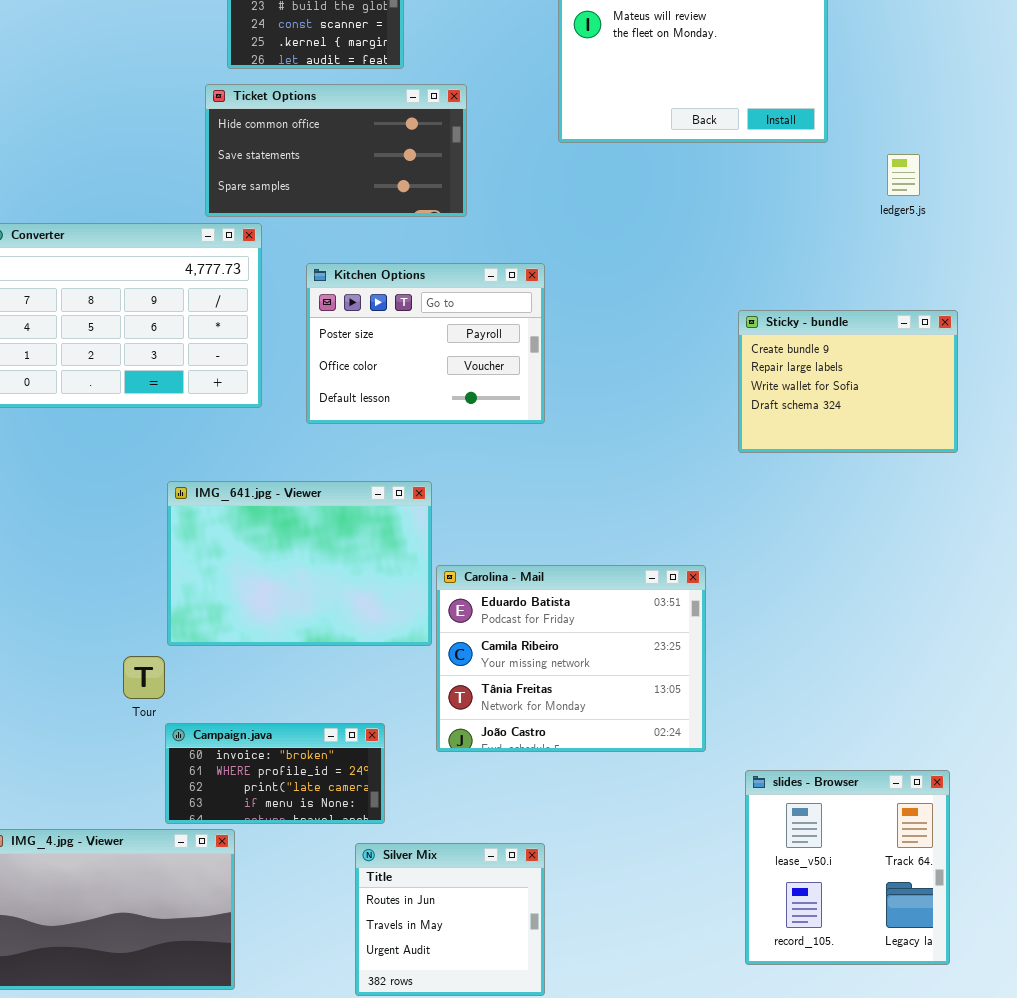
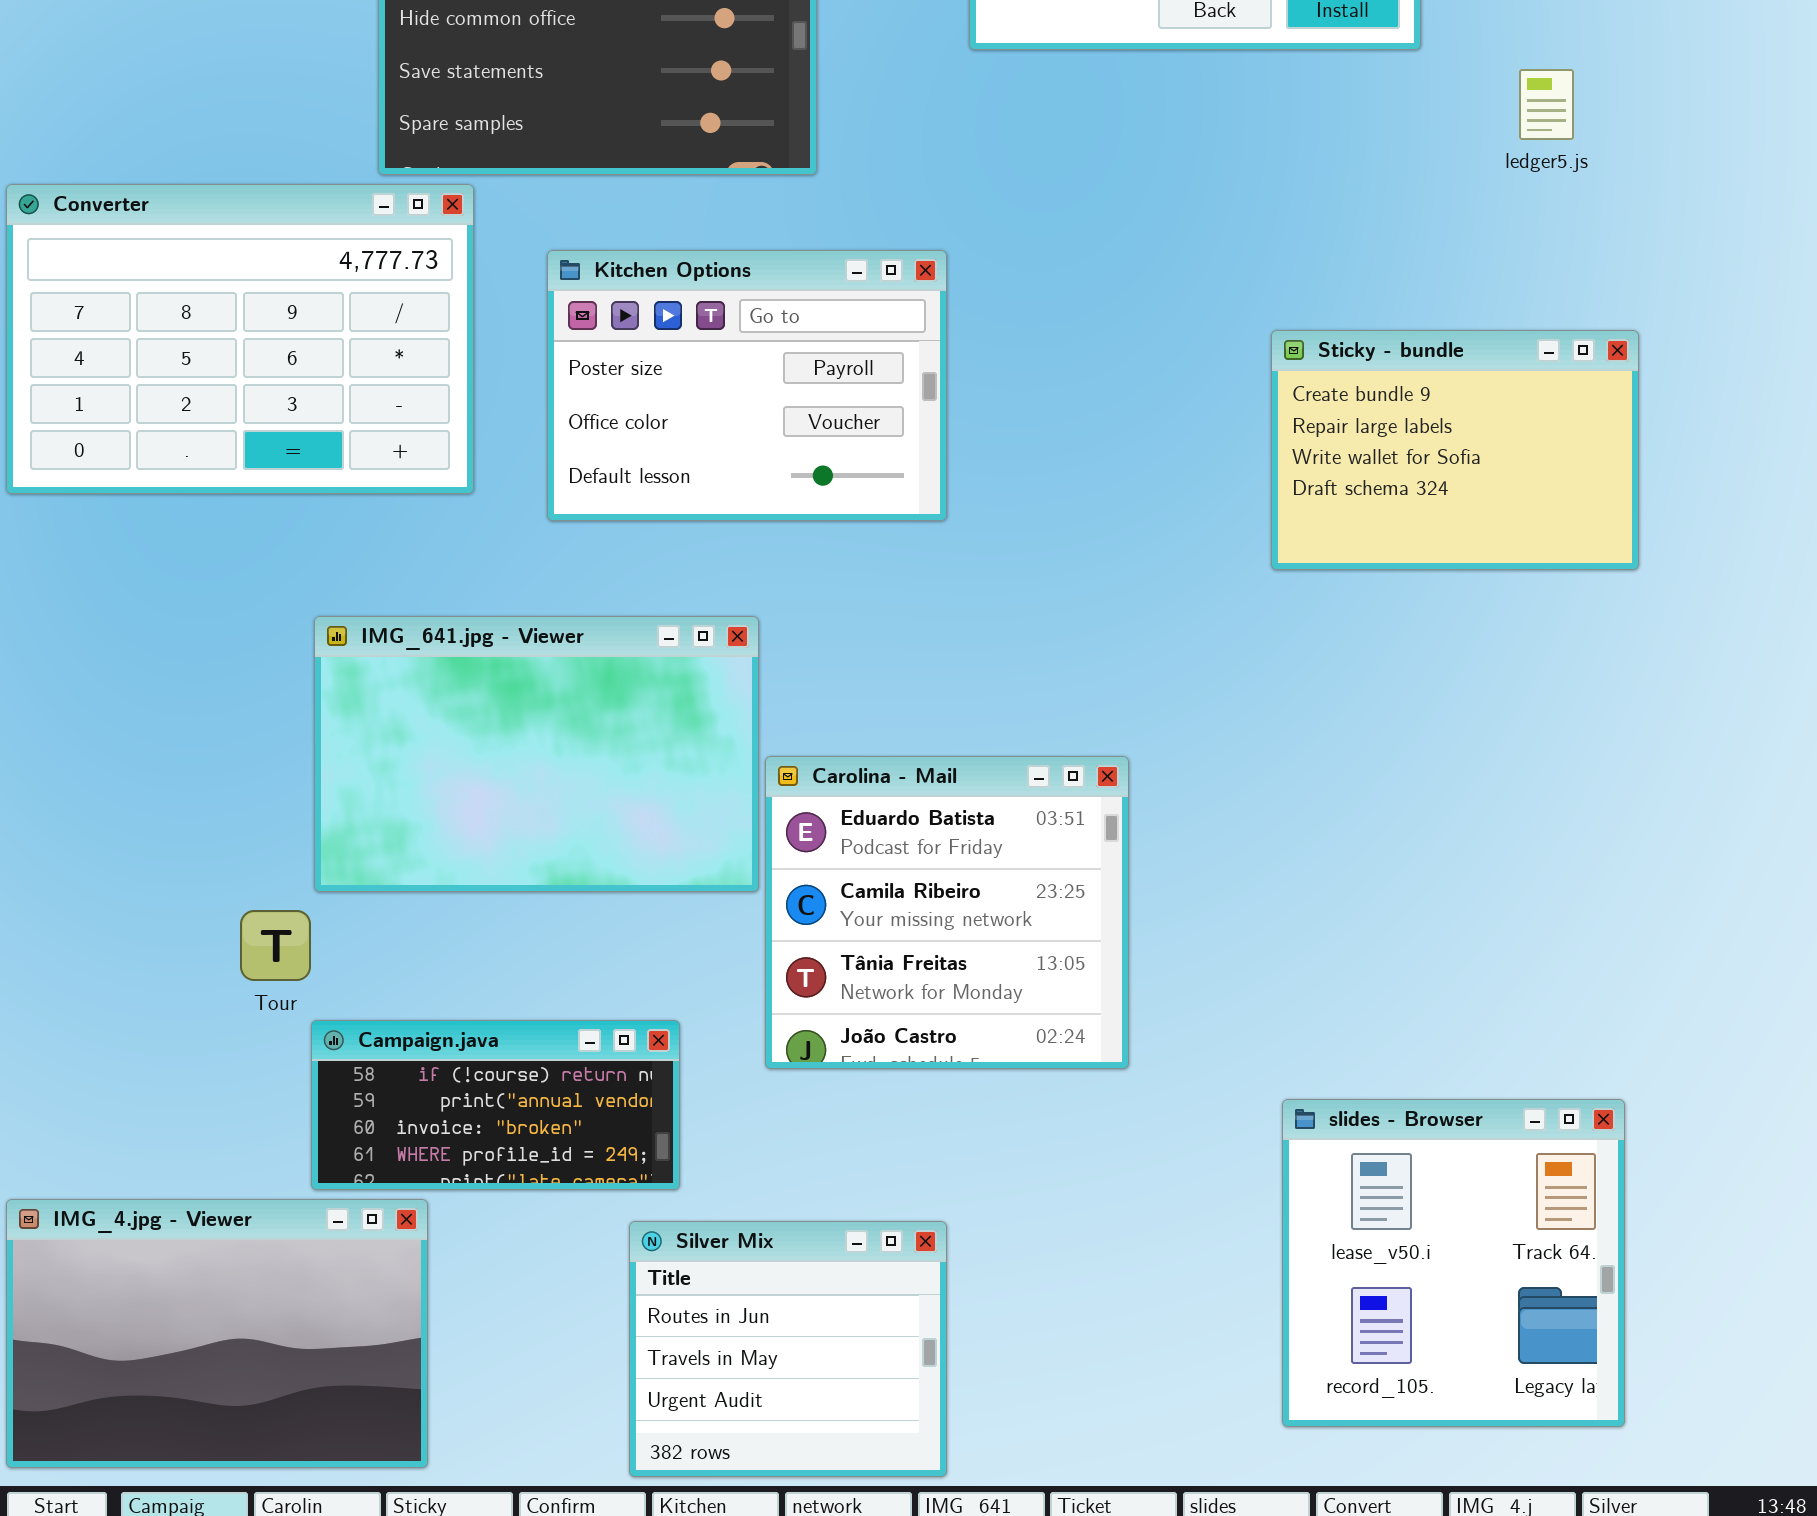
Carolina - Mail: [436,565,706,752] -> [765,756,1129,1069], resized
Campaign.java: [165,723,385,824] -> [311,1020,680,1190], scrolled up 2 rows

